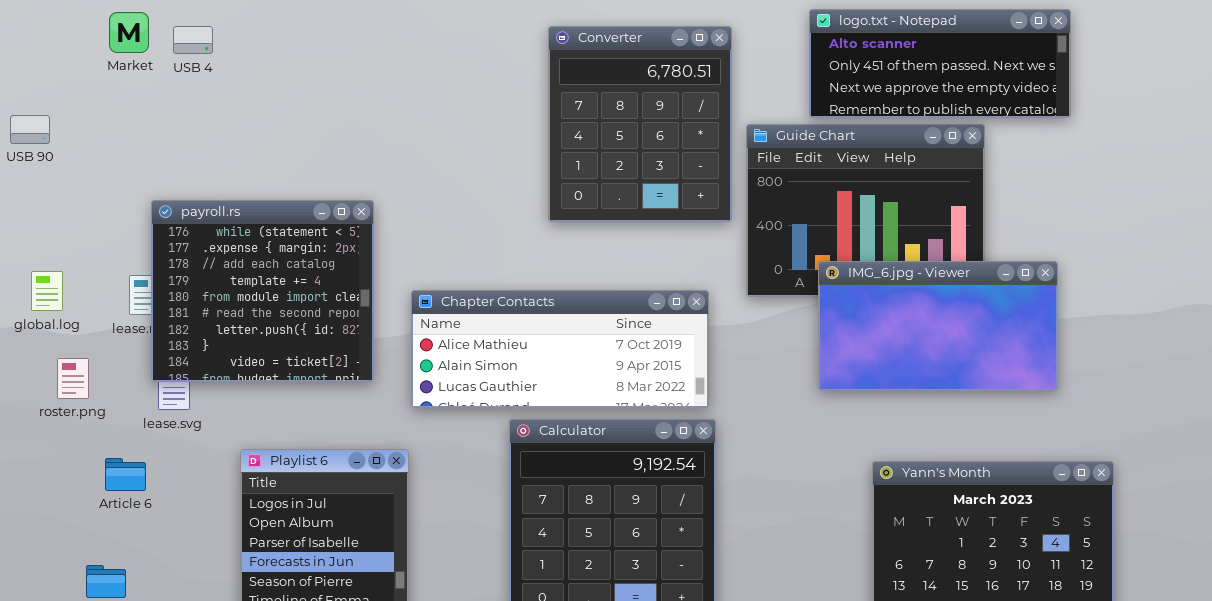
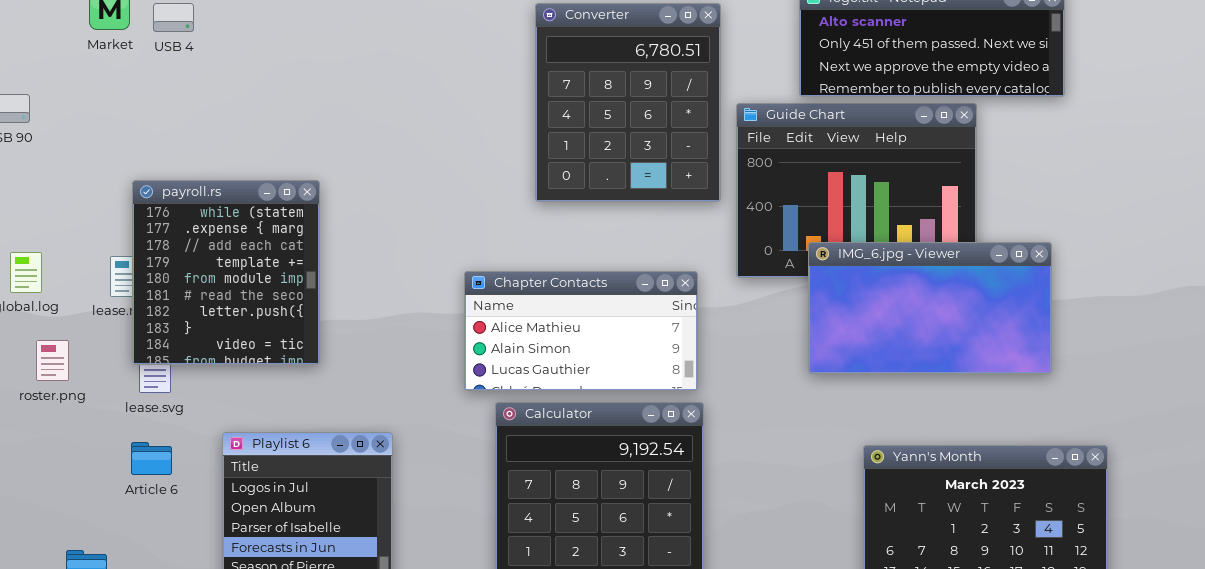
payroll.rs: [151,200,374,382] -> [132,180,320,365], resized
Chapter Contacts: [411,290,709,408] -> [464,271,698,391], resized
Article 6: [105,458,146,491] -> [131,442,172,475], moved

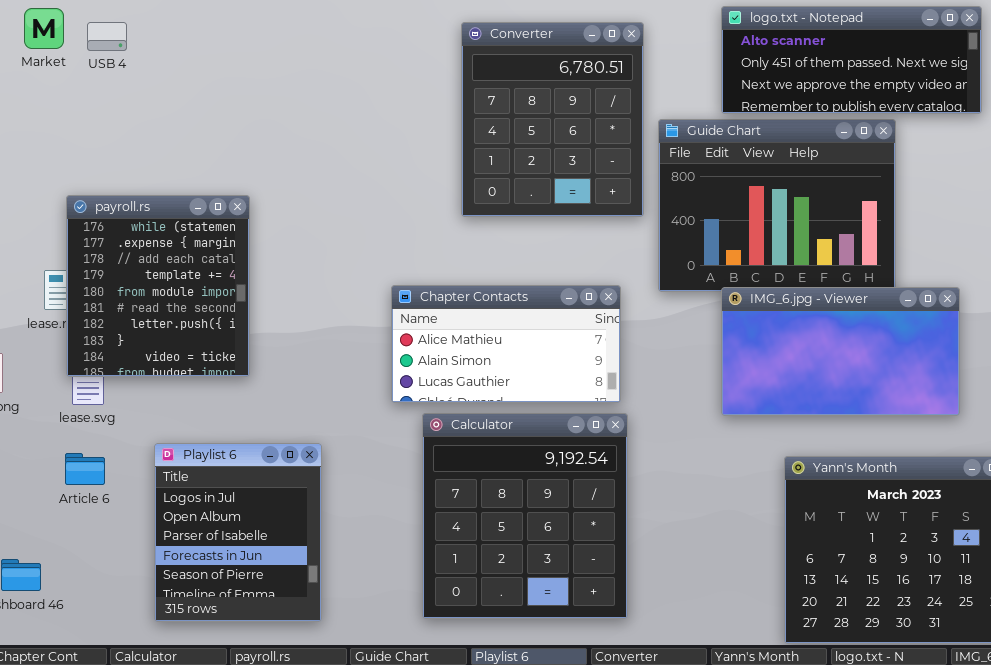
IMG_6.jpg - Viewer: [808,242,1052,374] -> [721,287,960,416], moved

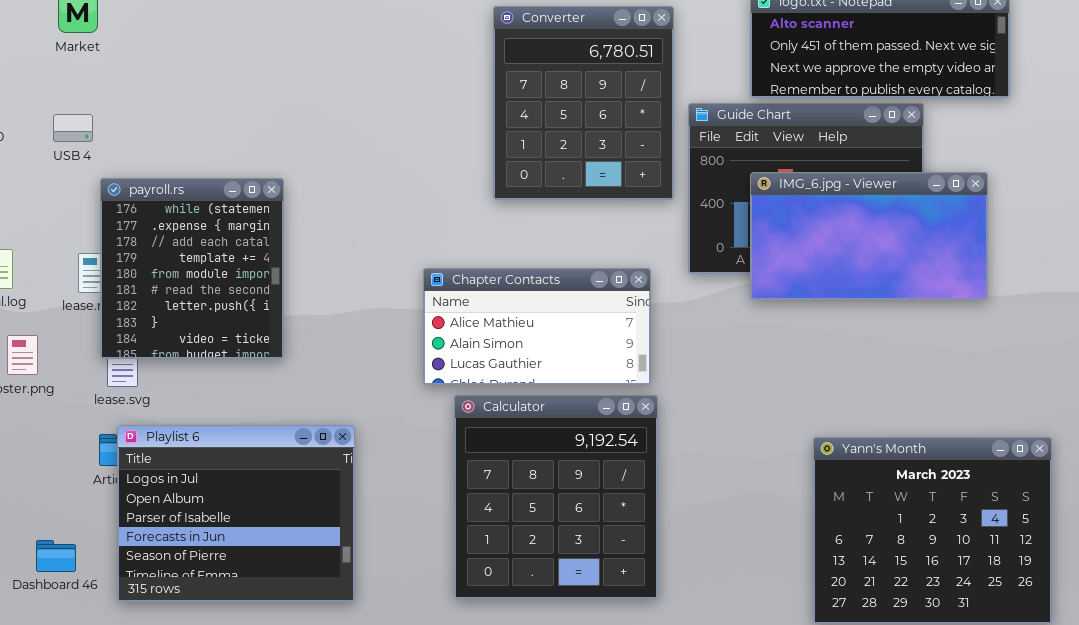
USB 4: [87,22,127,51] -> [53,114,93,142], moved
IMG_6.jpg - Viewer: [721,287,960,416] -> [750,172,988,300], moved
Playlist 6: [154,443,322,622] -> [117,425,355,602], resized

